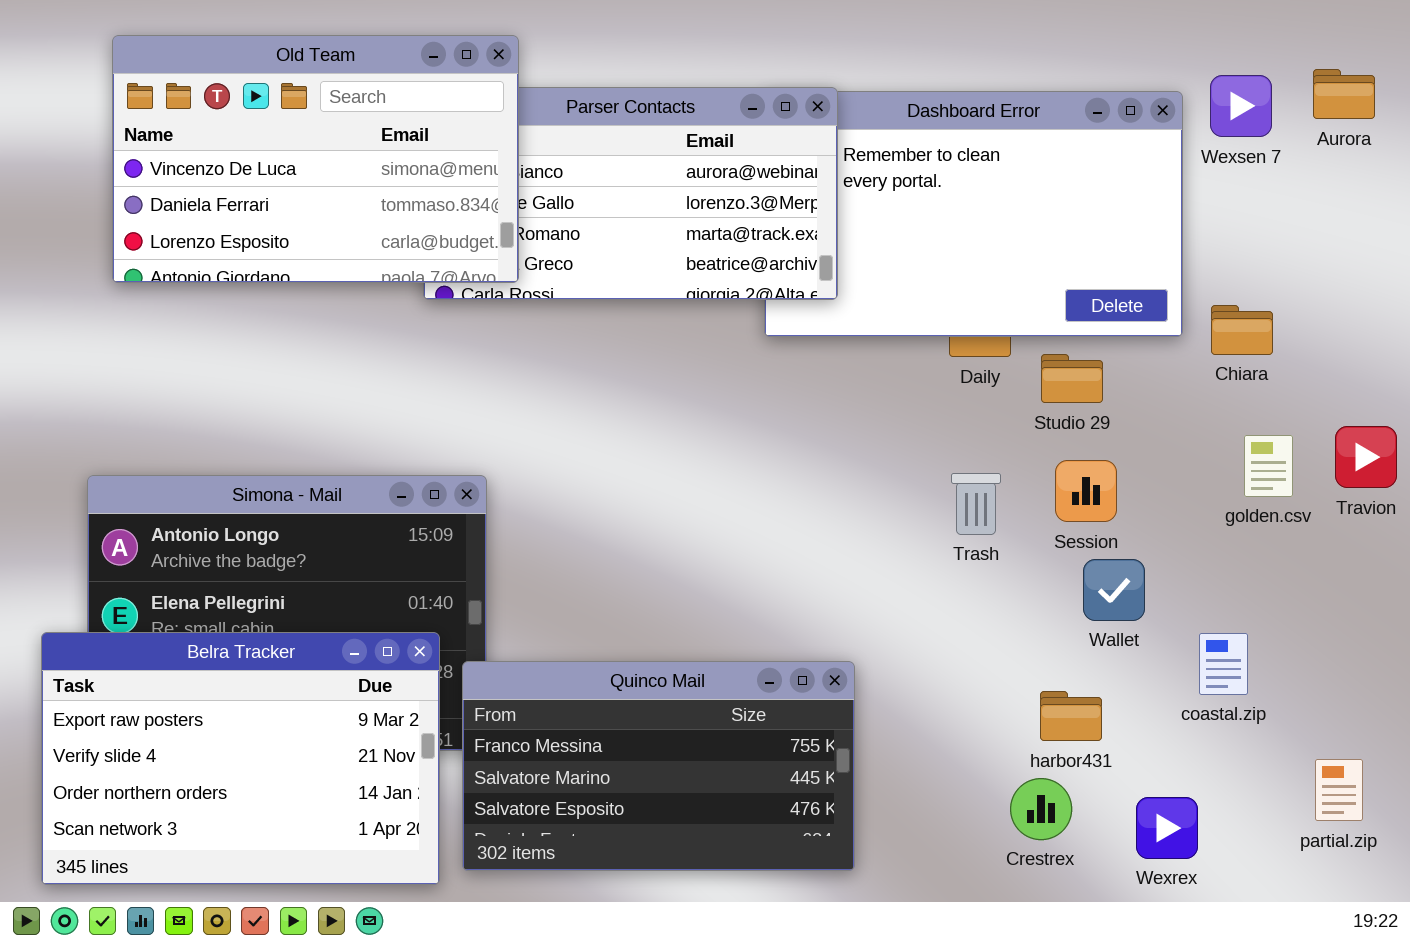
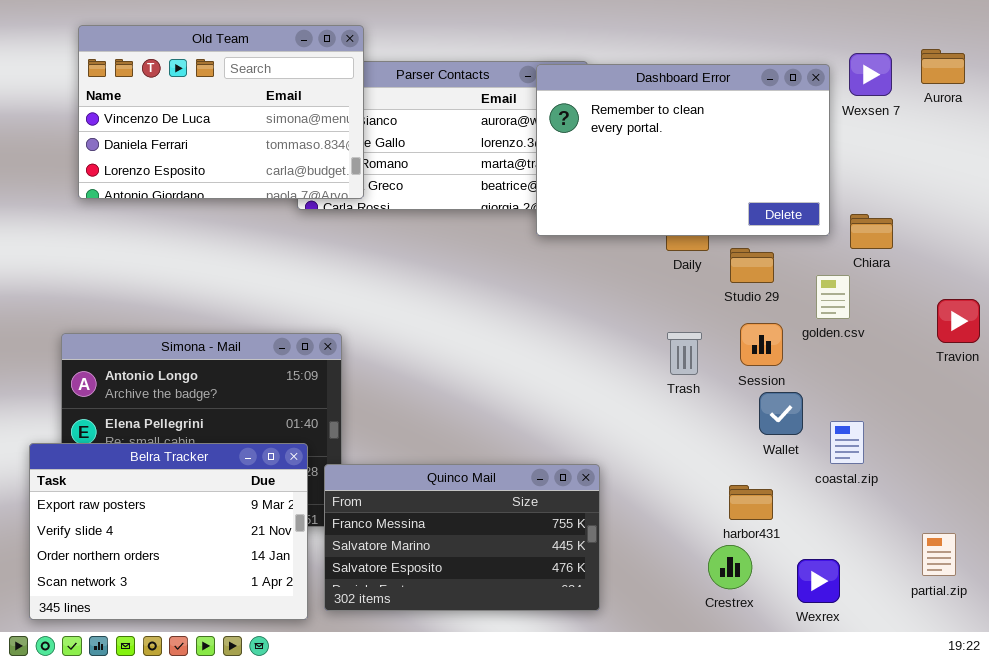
Dashboard Error: [764,91,1183,337] -> [536,64,830,236], raised
golden.csv: [1244,435,1293,497] -> [816,275,850,319], moved
coastal.zip: [1199,633,1248,695] -> [830,421,864,464], moved

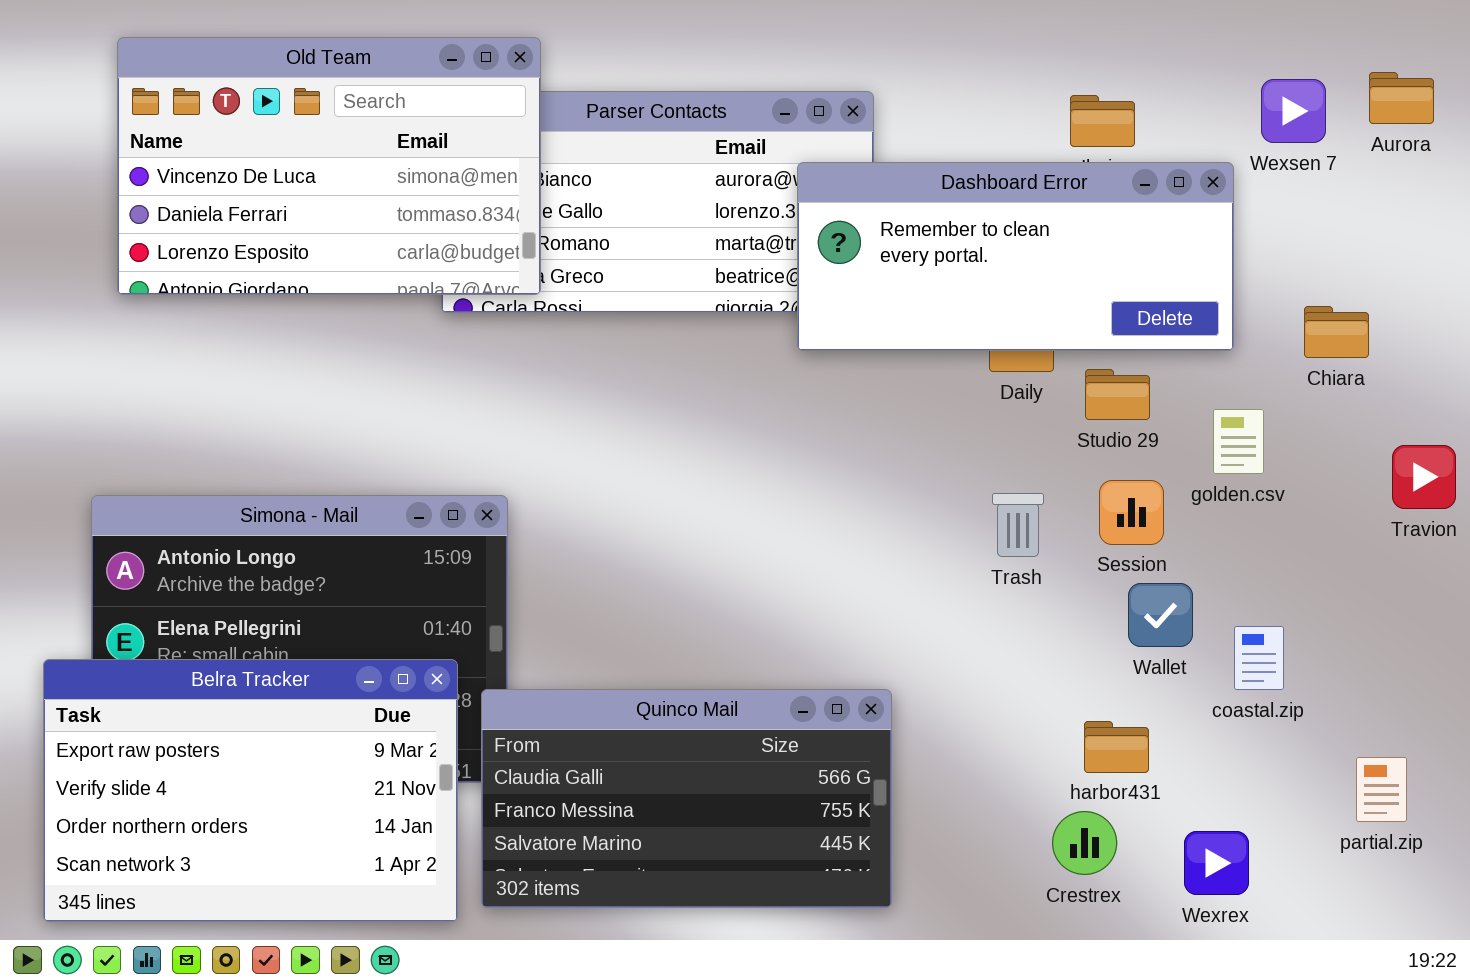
Dashboard Error: [536,64,830,236] -> [797,162,1234,351], resized
Chiara: [850,214,893,249] -> [1304,306,1369,358], moved
Quinco Mail: [324,464,600,611] -> [481,689,892,908], scrolled up 1 row
partial.zip: [922,533,956,576] -> [1356,757,1407,822], moved

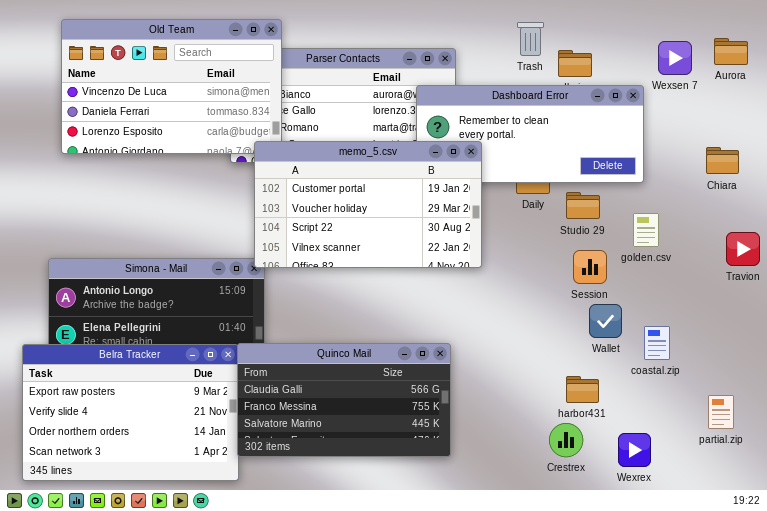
memo_5.csv: none -> [254,141,482,268], opened
Chiara: [1304,306,1369,358] -> [706,147,739,174], moved
Trash: [992,493,1044,557] -> [517,22,544,56], moved
Quinco Mail: [481,689,892,908] -> [237,343,451,457], moved

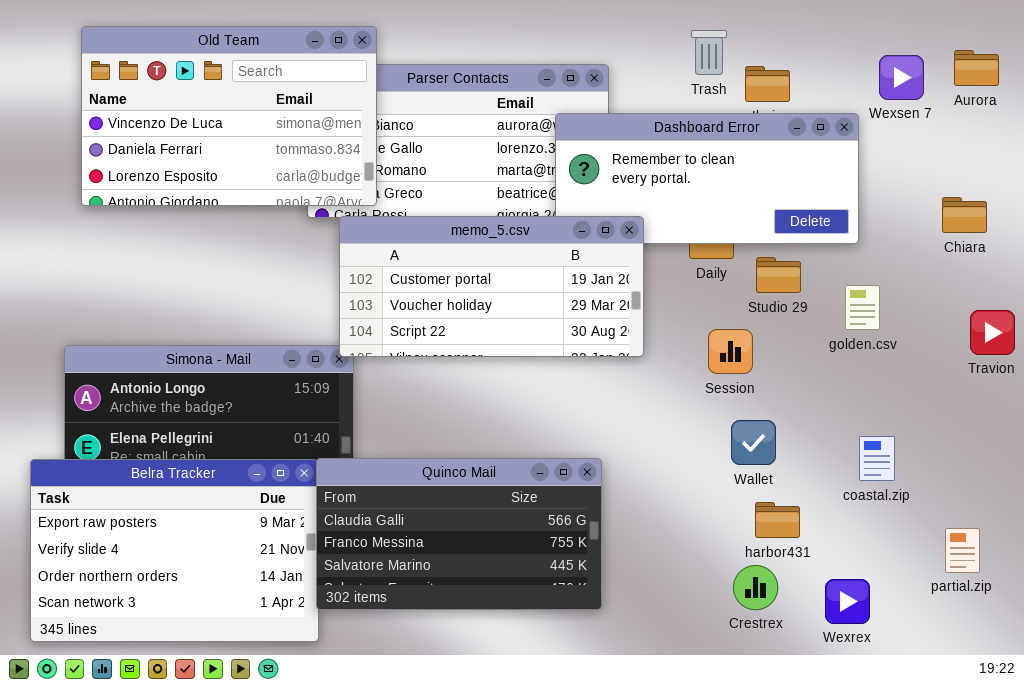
memo_5.csv: [254,141,482,268] -> [339,216,644,357], resized
Session: [573,250,607,284] -> [708,329,753,374], moved
Wallet: [589,304,622,338] -> [731,420,776,465], moved

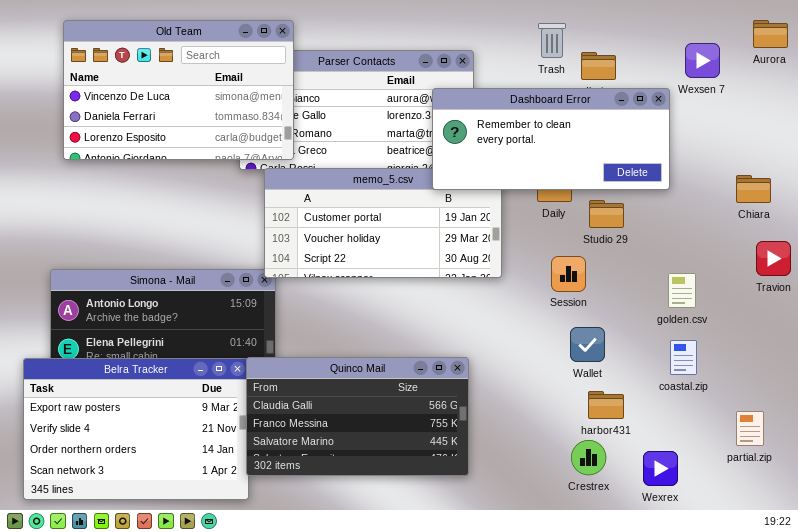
Aurora: [954,50,999,86] -> [753,20,788,48], moved
Dashboard Error: [555,113,859,244] -> [432,88,670,190], raised
Chiara: [942,197,987,233] -> [736,175,771,203], moved
golden.csv: [845,285,880,330] -> [668,273,696,308], moved

